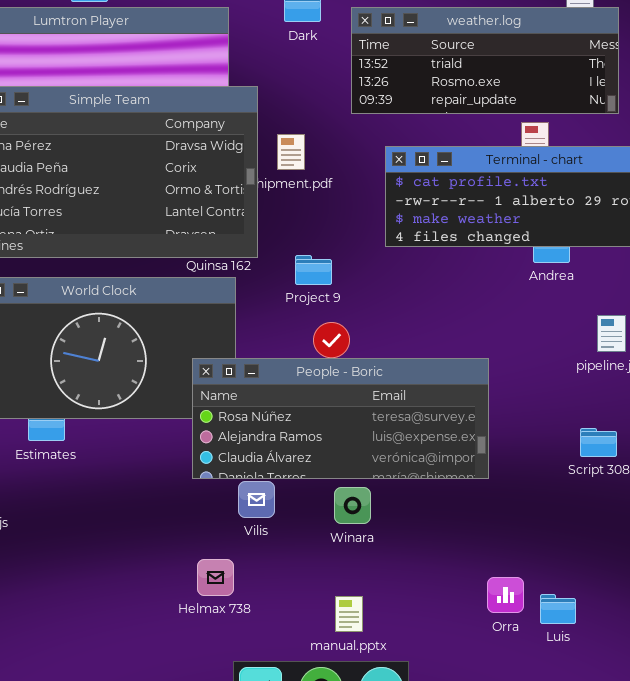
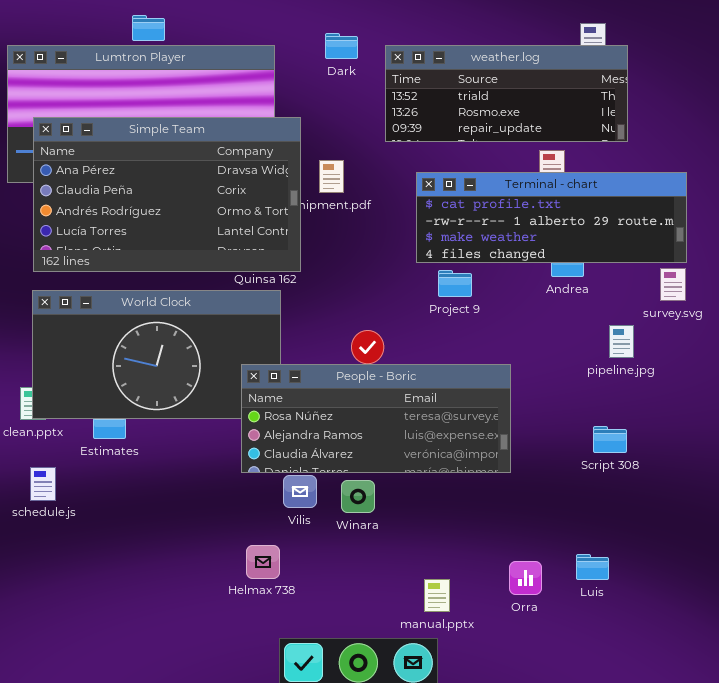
Project 9: [295,255,332,285] -> [438,270,472,297], moved
Winara: [334,487,371,524] -> [341,480,375,513], moved
Luis: [540,594,576,624] -> [576,554,609,580], moved
manual.pptx: [335,596,363,632] -> [424,579,450,612], moved

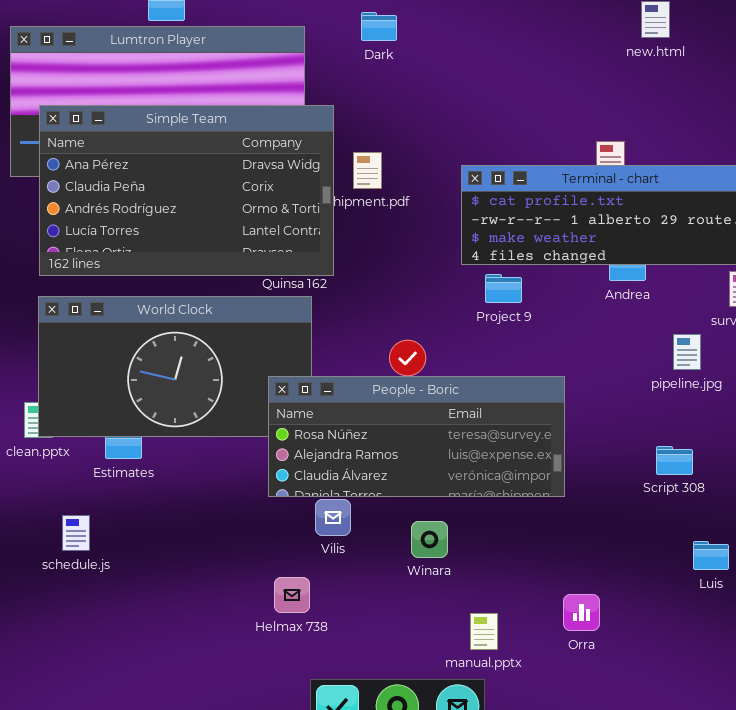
weather.log: [385,45,628,142] -> none, closed
schedule.js: [30,467,56,501] -> [62,515,90,551], moved
Winara: [341,480,375,513] -> [411,521,448,558], moved
Luis: [576,554,609,580] -> [693,541,729,570], moved

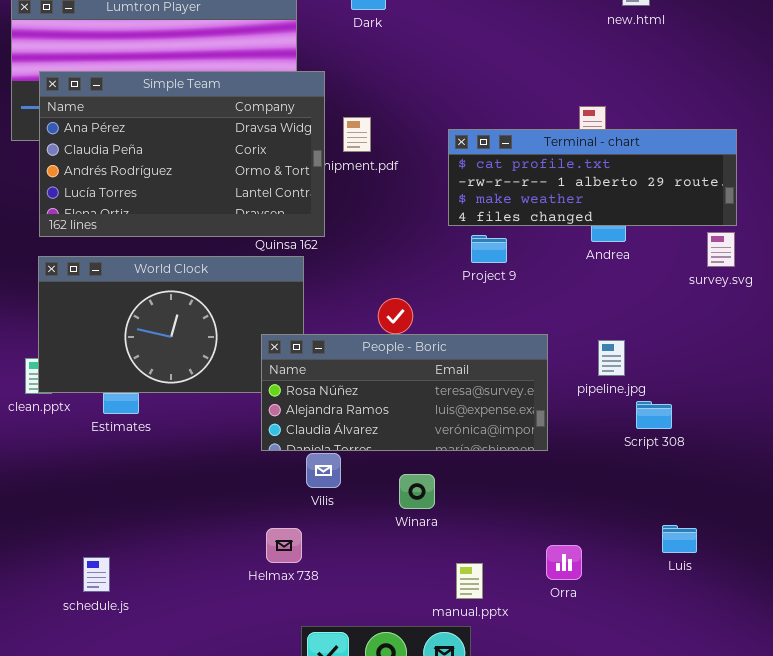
pipeline.jpg: [673,334,701,370] -> [598,340,625,376], moved
schedule.js: [62,515,90,551] -> [83,557,110,592], moved
Luis: [693,541,729,570] -> [662,525,697,553], moved

